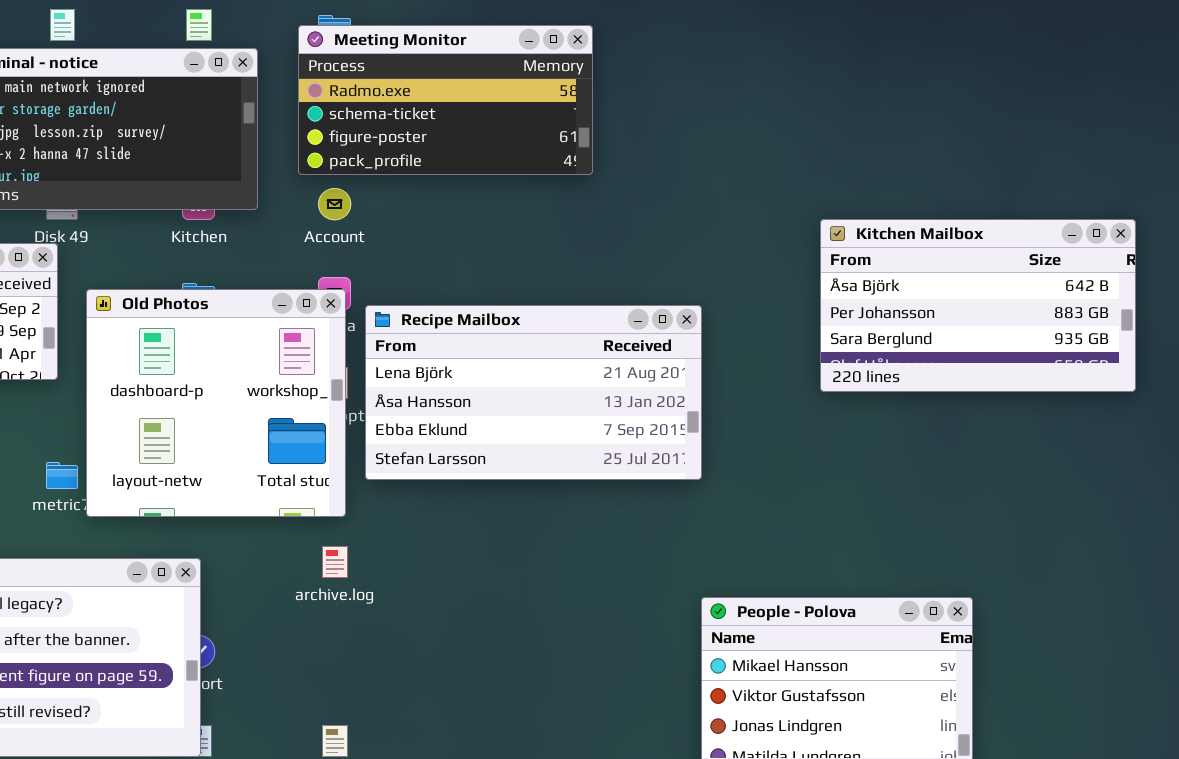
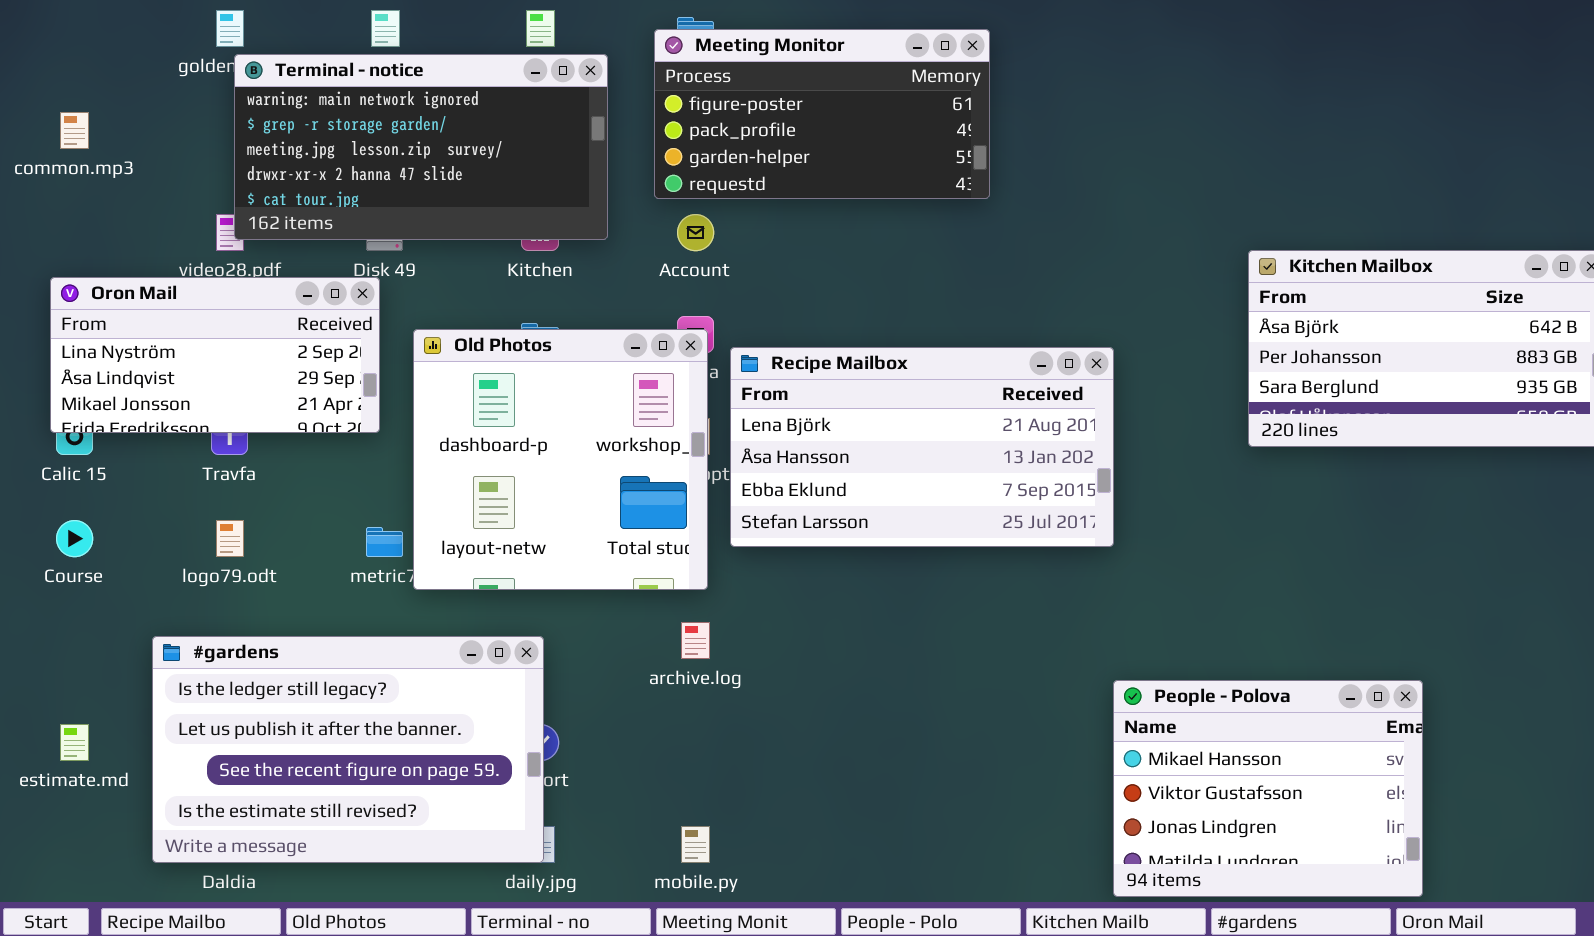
Meeting Monitor: [298,25,593,175] -> [654,29,990,199], scrolled down 2 rows

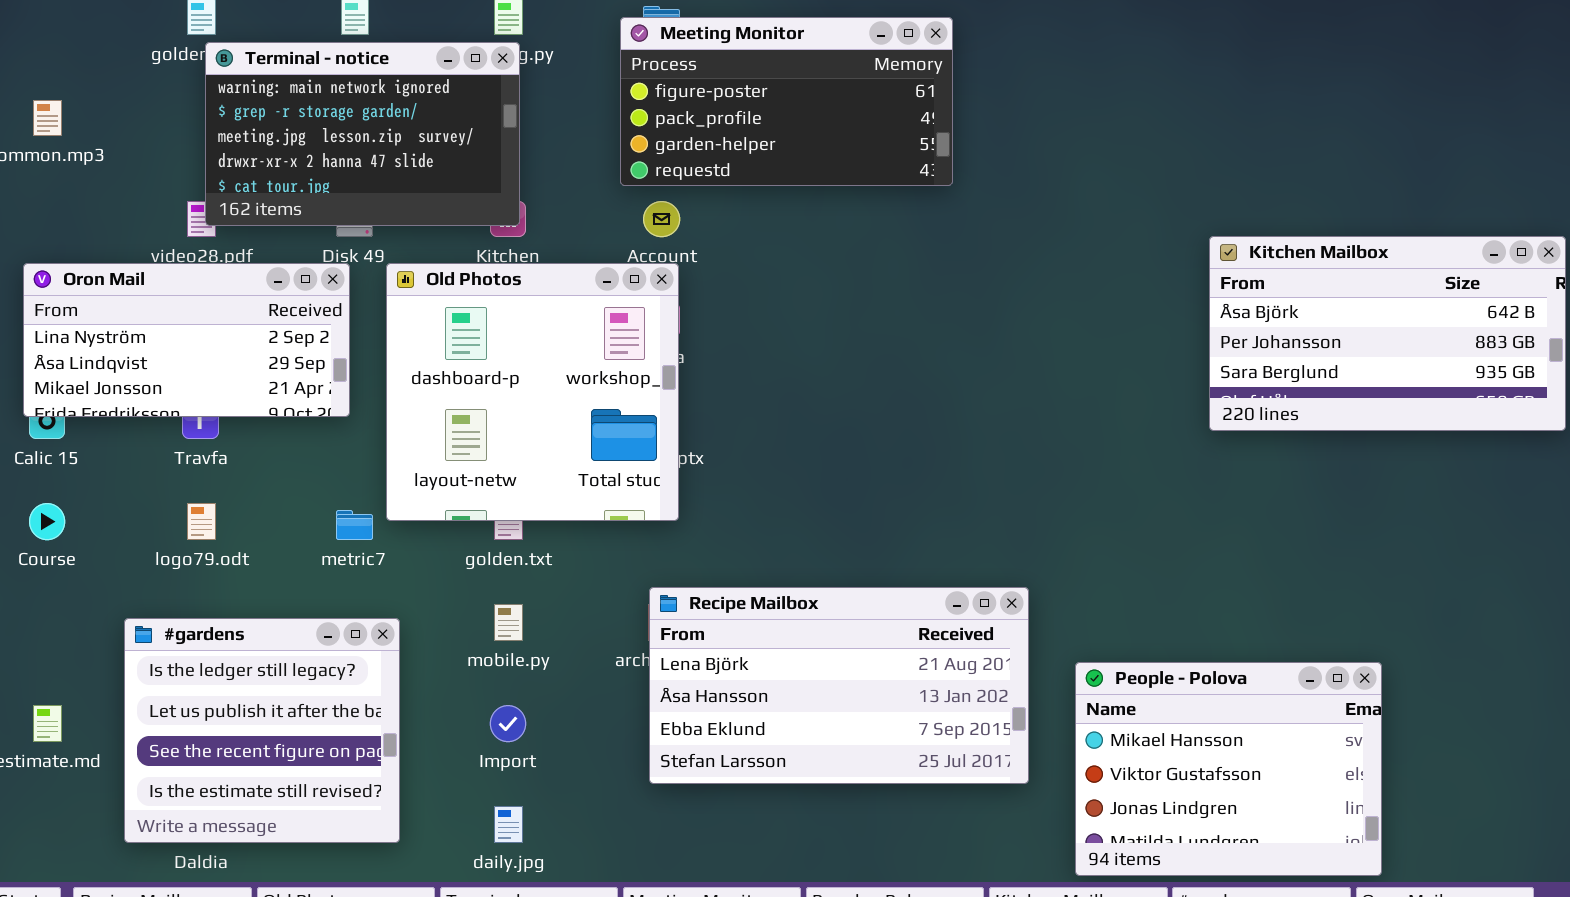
Terminal - notice: [234,54,608,240] -> [205,42,520,226], resized
Old Photos: [413,329,708,590] -> [386,263,679,521], moved
Recipe Mailbox: [730,347,1114,547] -> [649,587,1029,784], moved
#gardens: [152,636,544,863] -> [124,618,400,843], resized
mobile.py: [681,826,710,863] -> [494,604,523,641], moved

